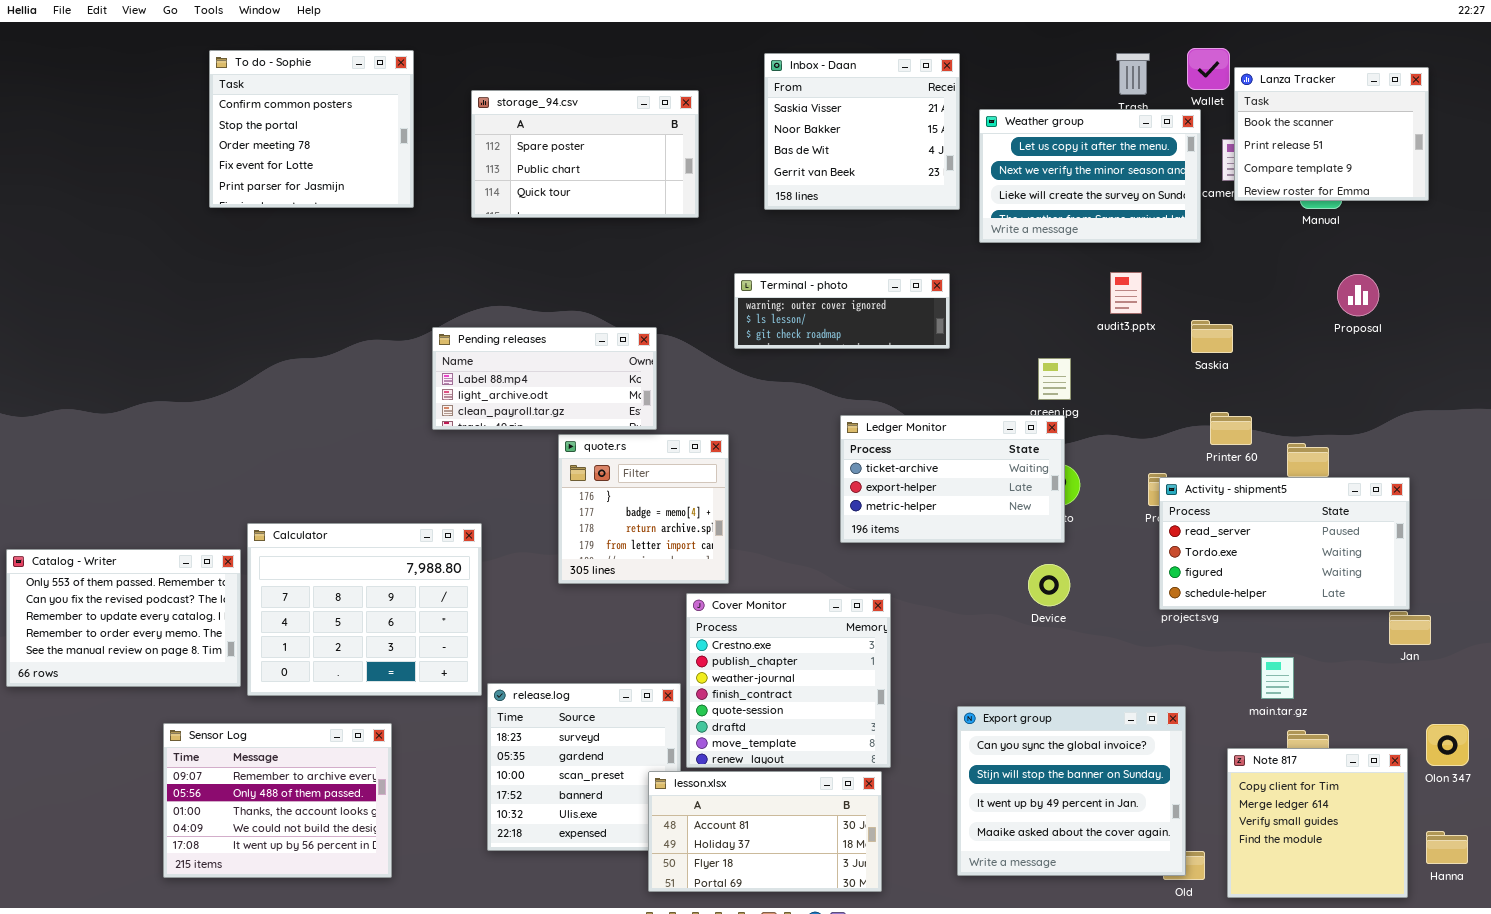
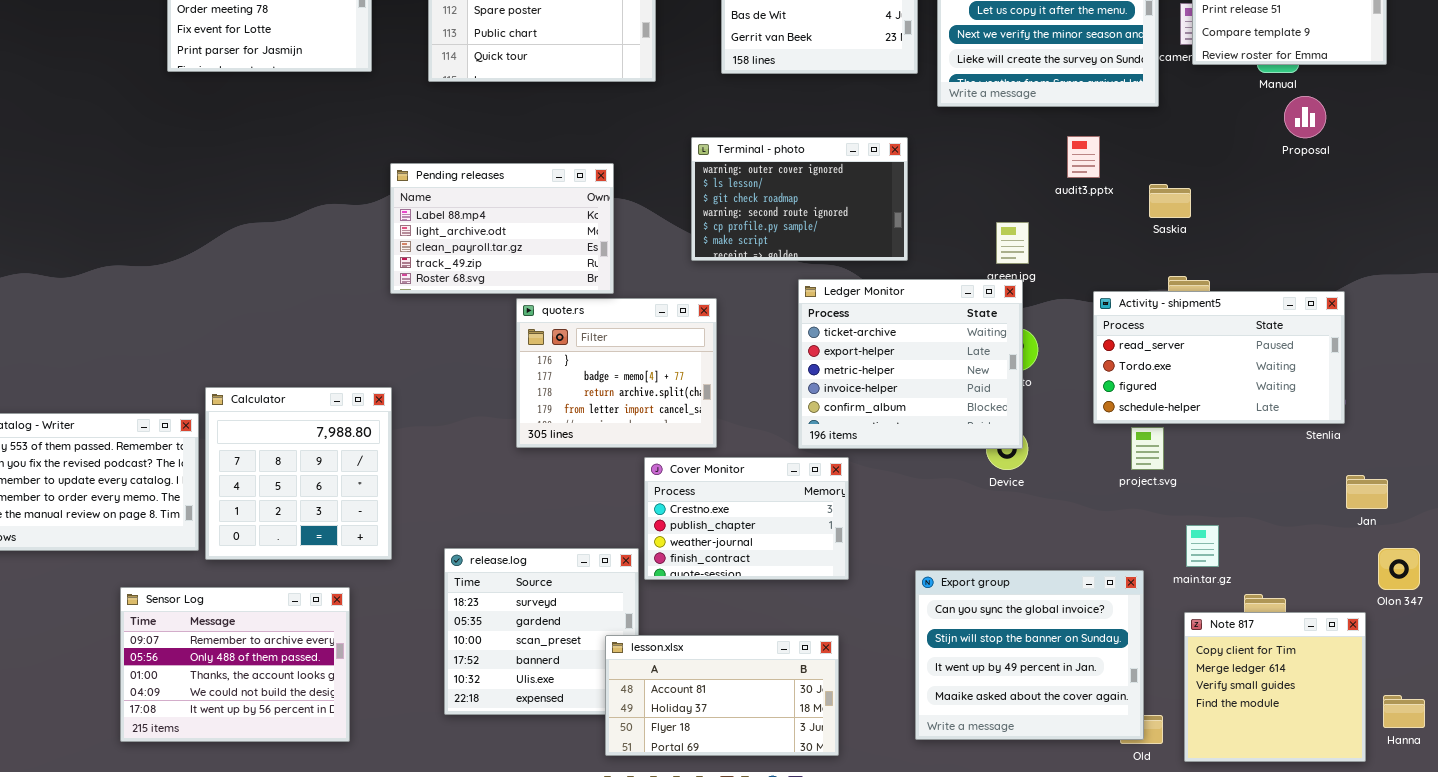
Terminal - photo: [734,273,950,349] -> [691,137,908,261], resized
Proposal: [1337,274,1379,316] -> [1284,96,1326,138], moved
Pending releases: [432,327,657,430] -> [390,163,614,294], resized
Ledger Monitor: [840,415,1065,543] -> [798,279,1023,449], resized
quote.rs: [558,434,729,584] -> [516,298,717,448], resized
Activity - shipment5: [1159,477,1410,610] -> [1093,291,1345,424], moved
Calculator: [247,523,482,696] -> [205,387,392,560], resized
Cover Monitor: [686,593,891,768] -> [644,457,849,580], resized
main.tar.gz: [1261,657,1294,699] -> [1186,525,1219,567], moved
Olon 347: [1426,724,1469,766] -> [1378,548,1420,590], moved

